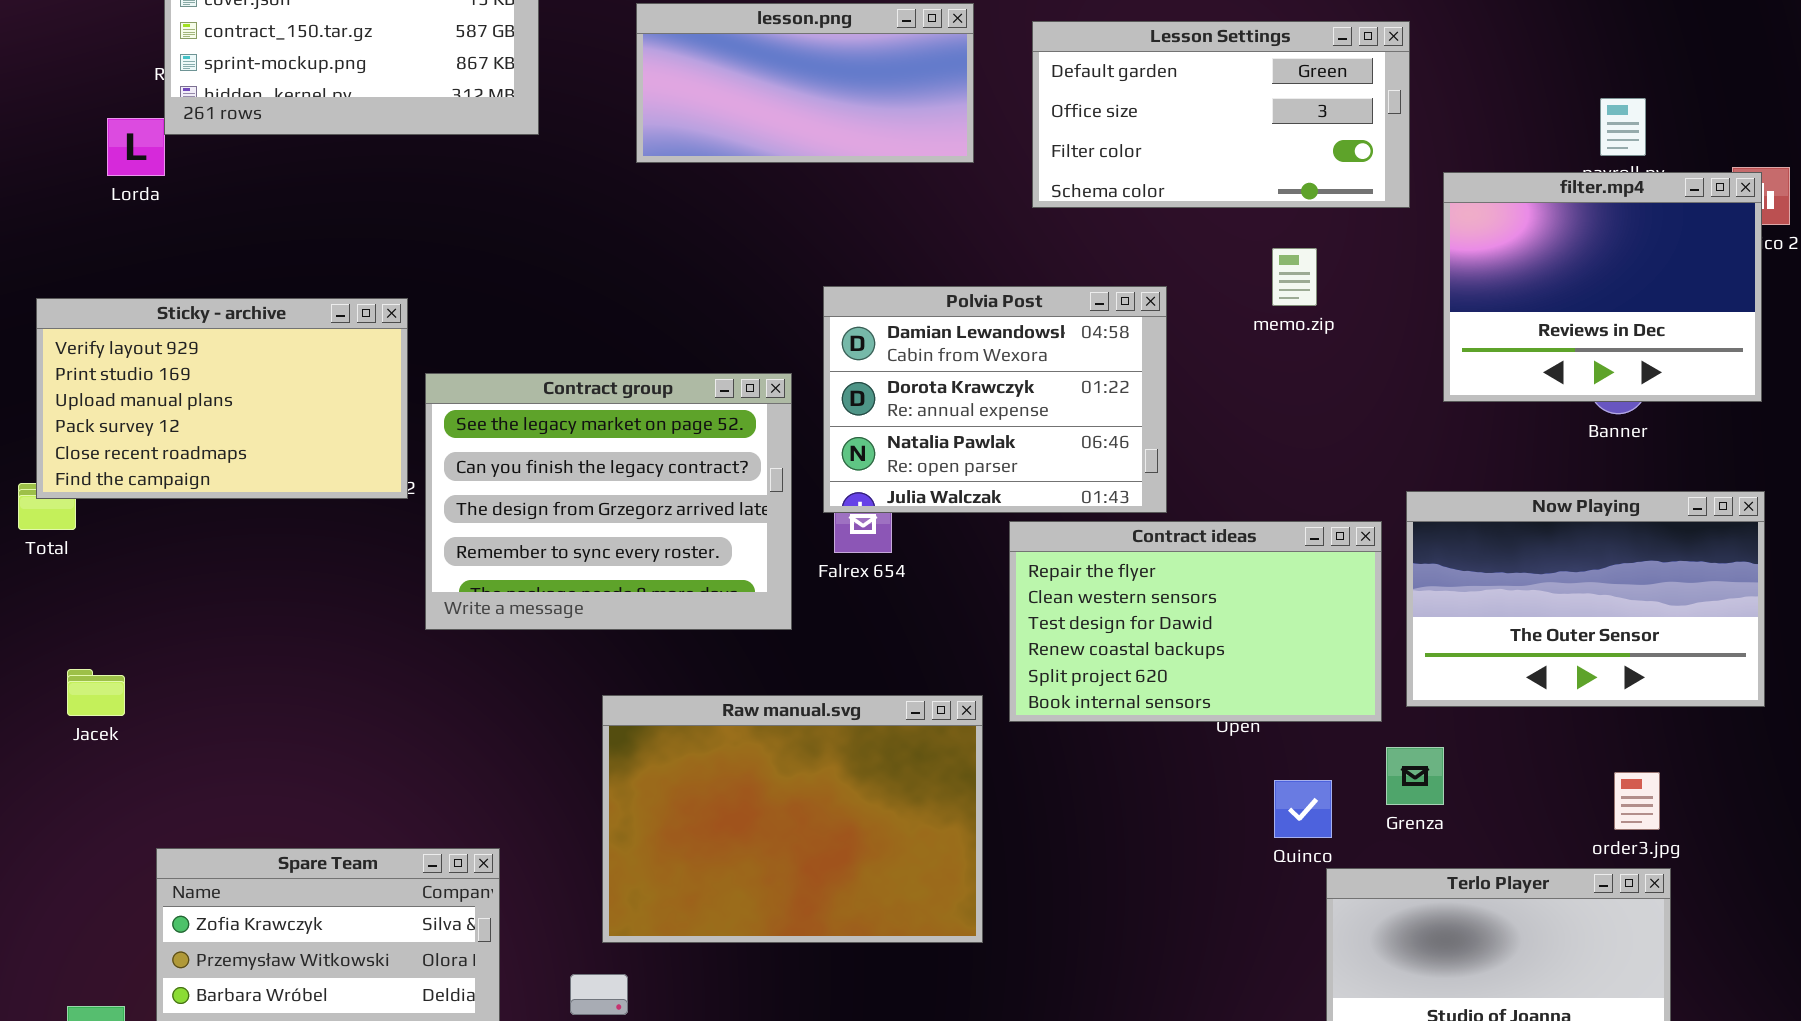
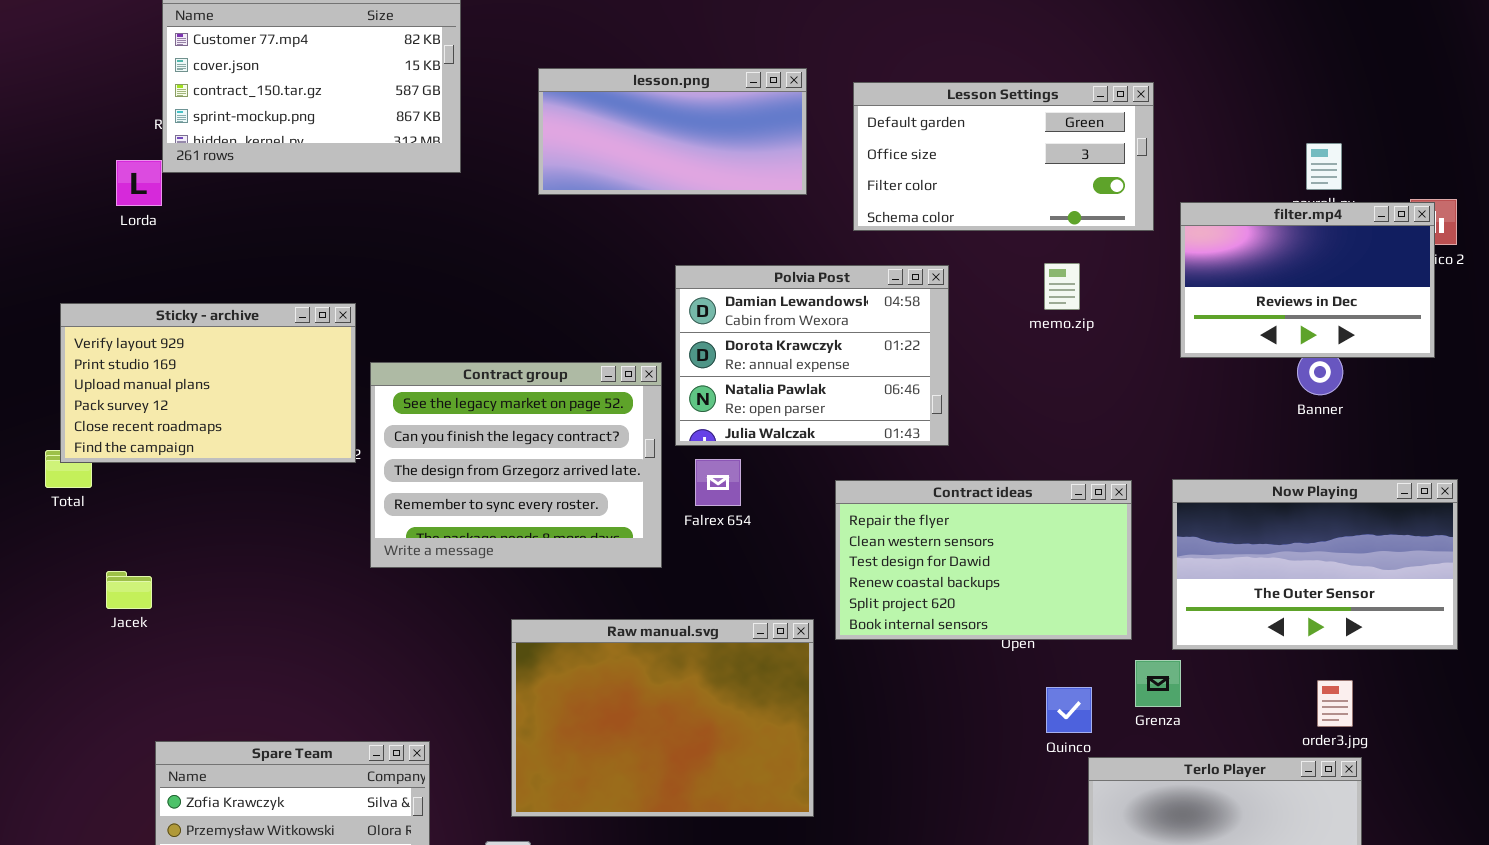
filter.mp4: [1443,172,1762,402] -> [1180,202,1435,358], resized
Polvia Post: [823,286,1167,513] -> [675,265,949,446], moved
Now Playing: [1406,491,1765,707] -> [1172,479,1458,650], moved
Jacek: [67,669,125,716] -> [106,571,152,609], moved

